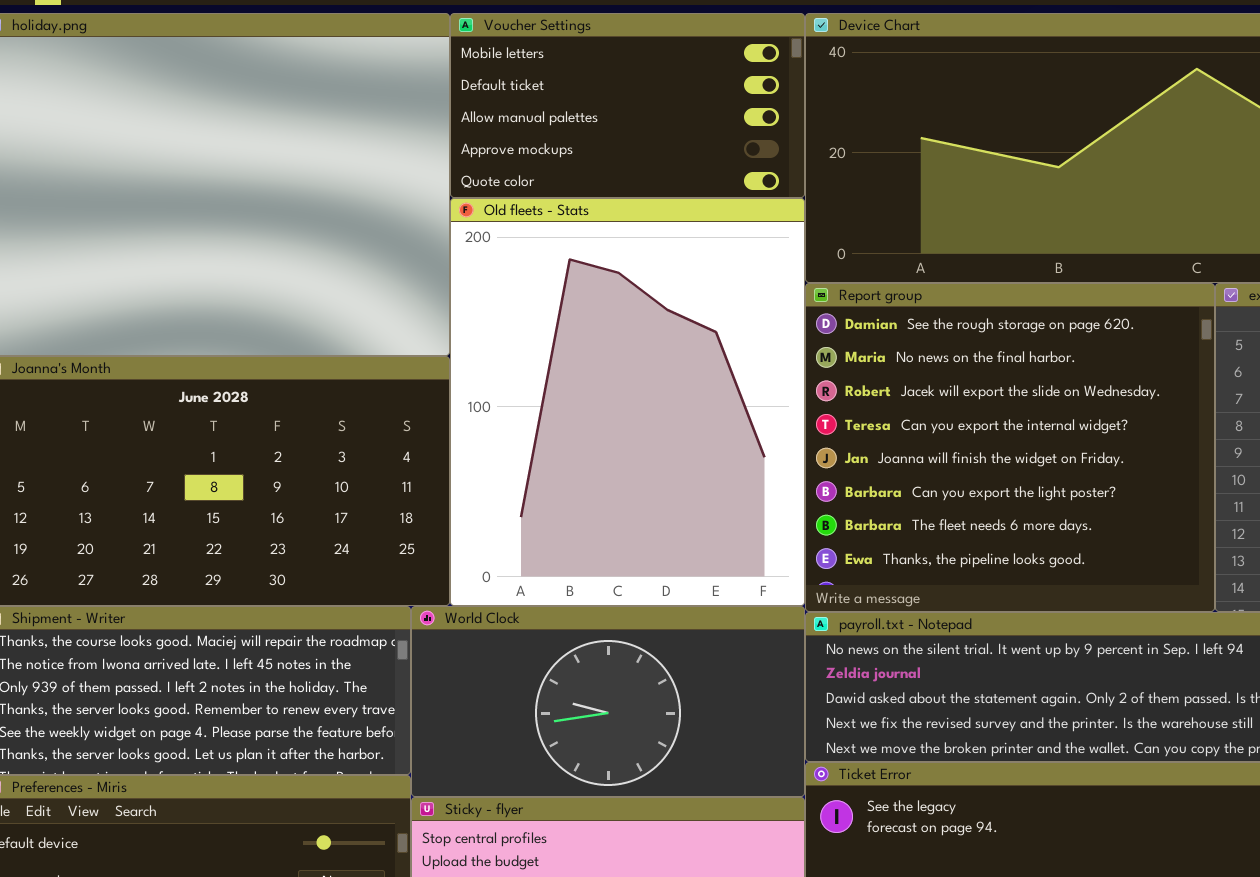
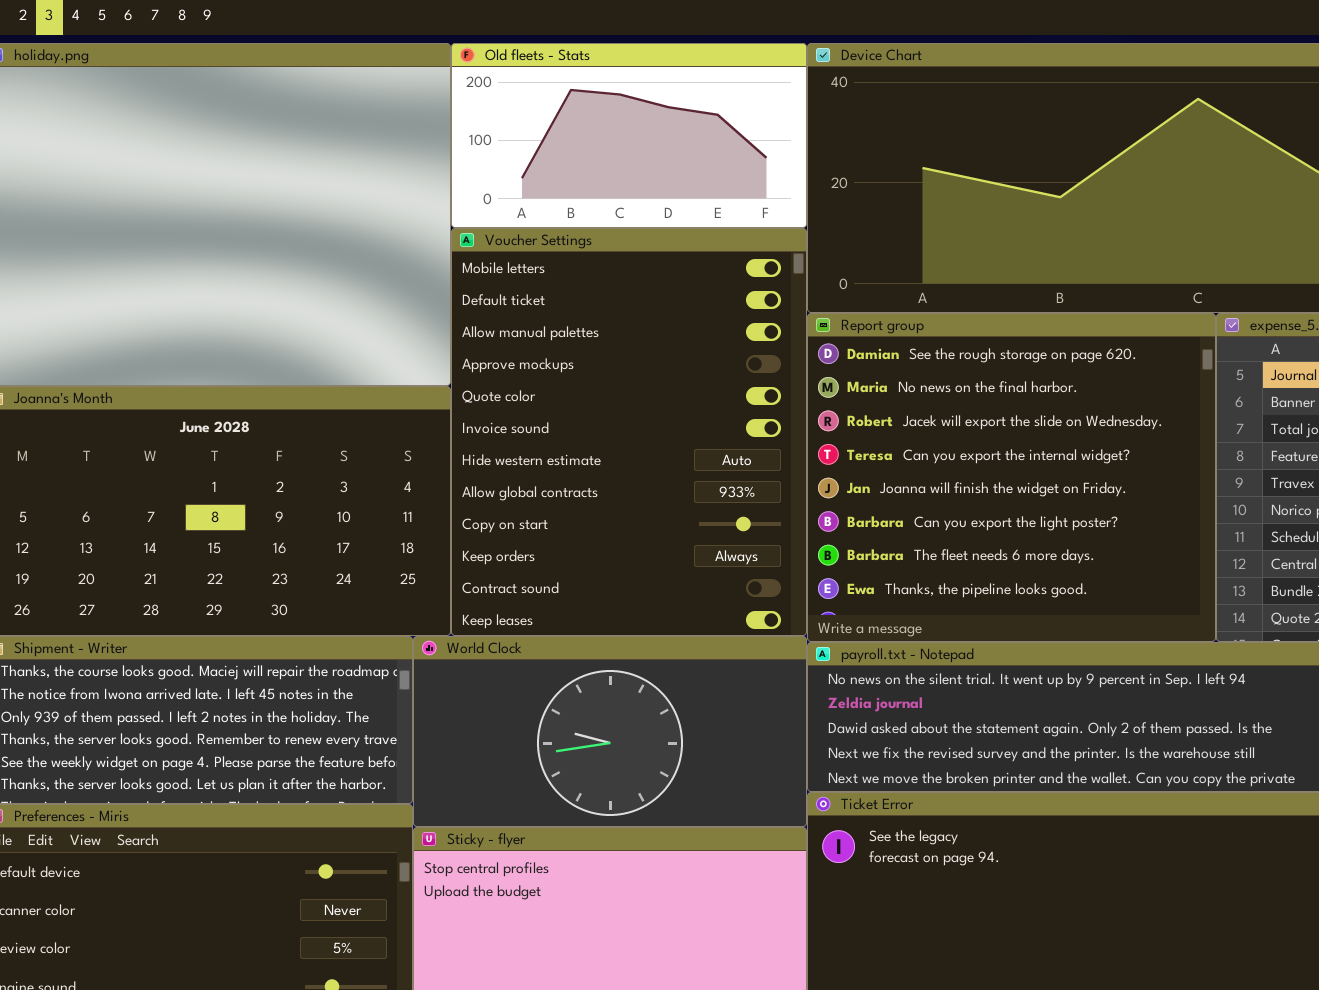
Voucher Settings: [450,13,805,198] -> [451,228,807,636], moved, resized
Old fleets - Stats: [450,198,805,606] -> [451,43,807,228], moved, resized

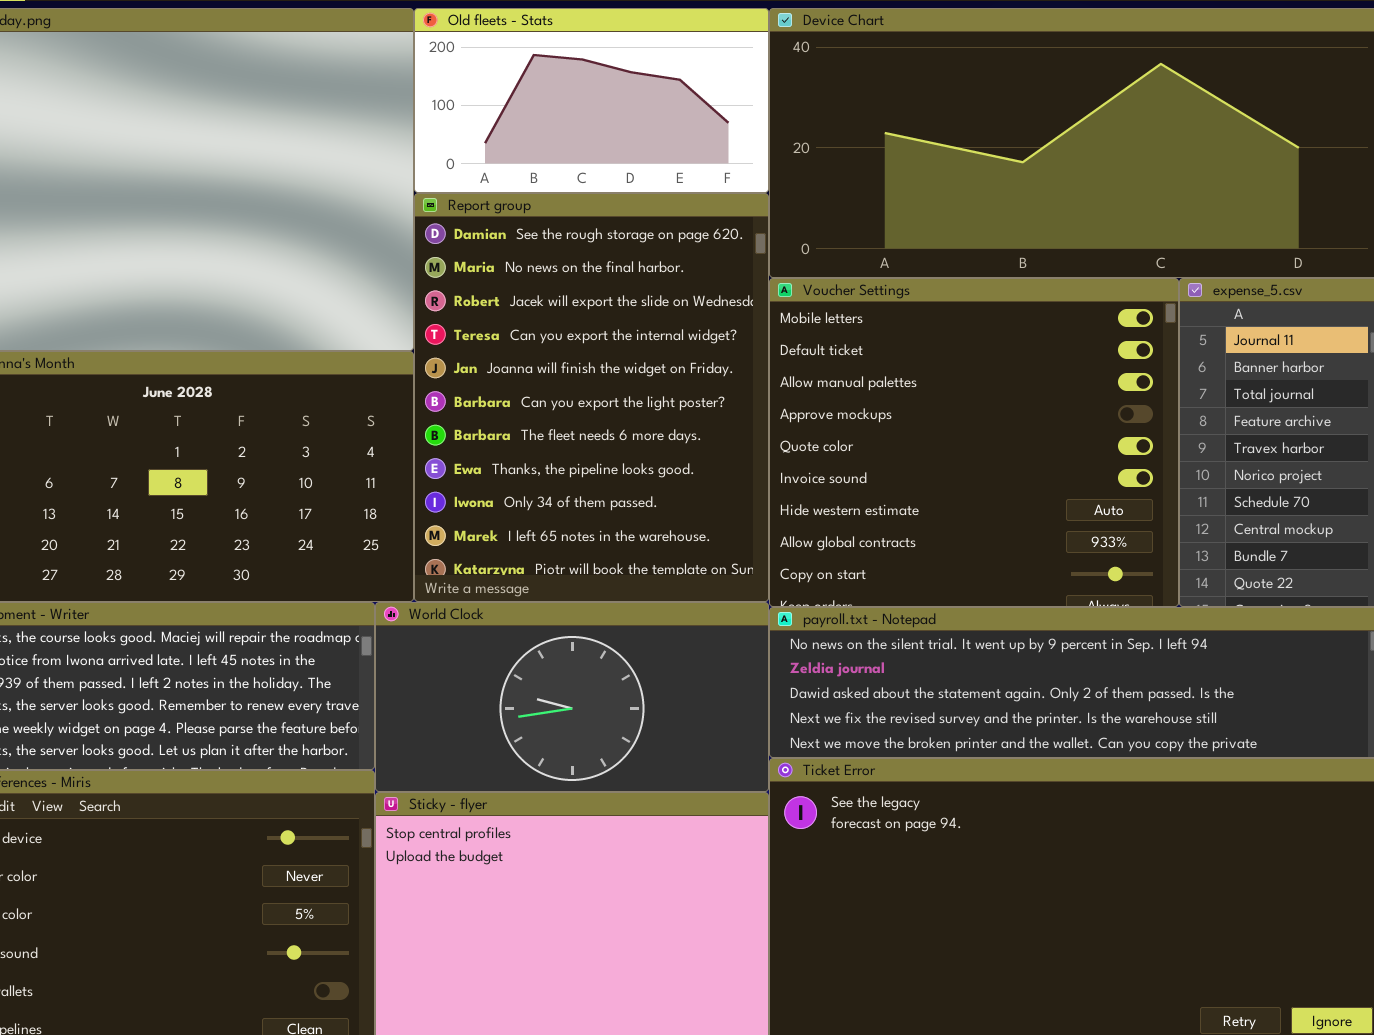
Voucher Settings: [451,228,807,636] -> [769,278,1179,607], moved, resized
Report group: [807,313,1216,642] -> [414,193,769,602], moved, resized

